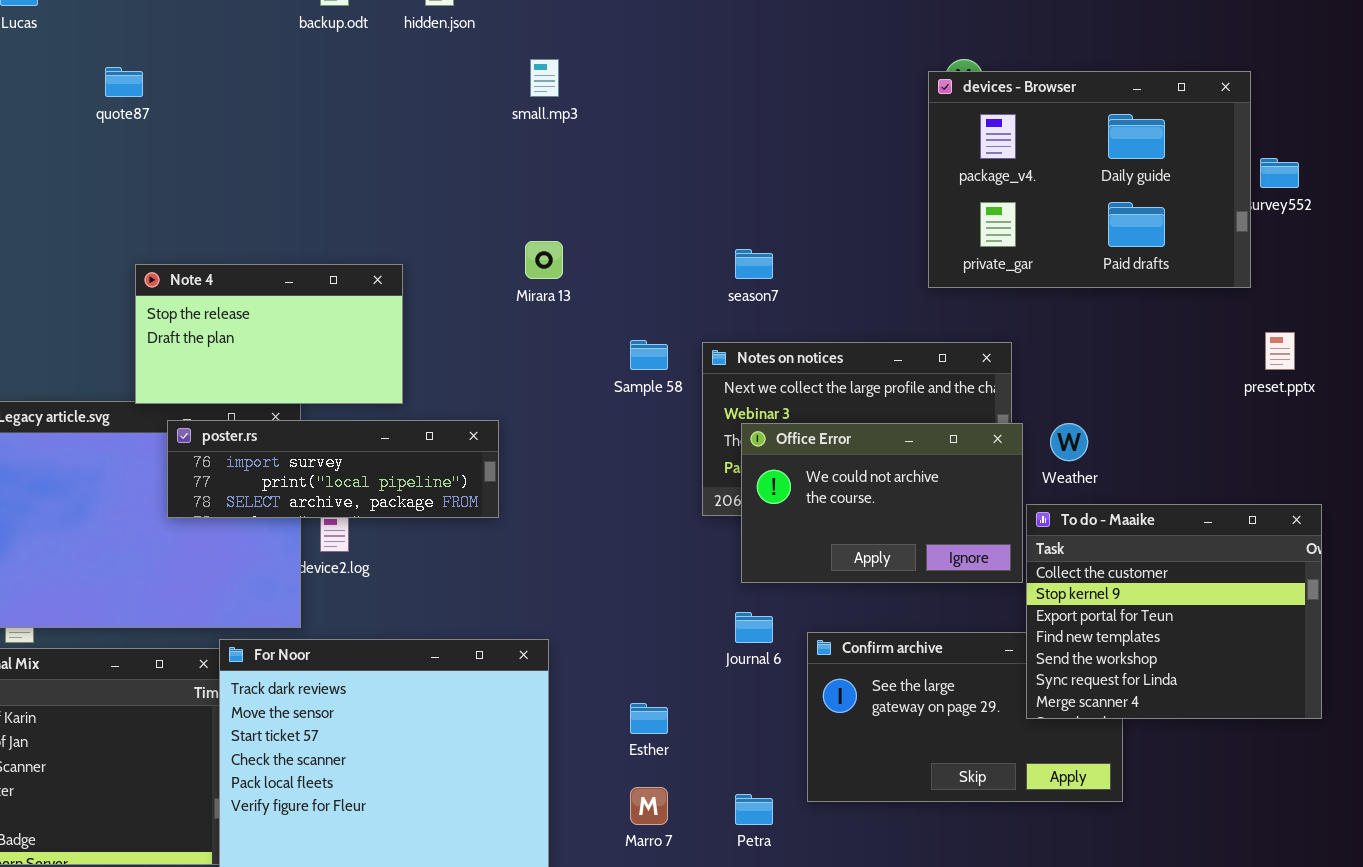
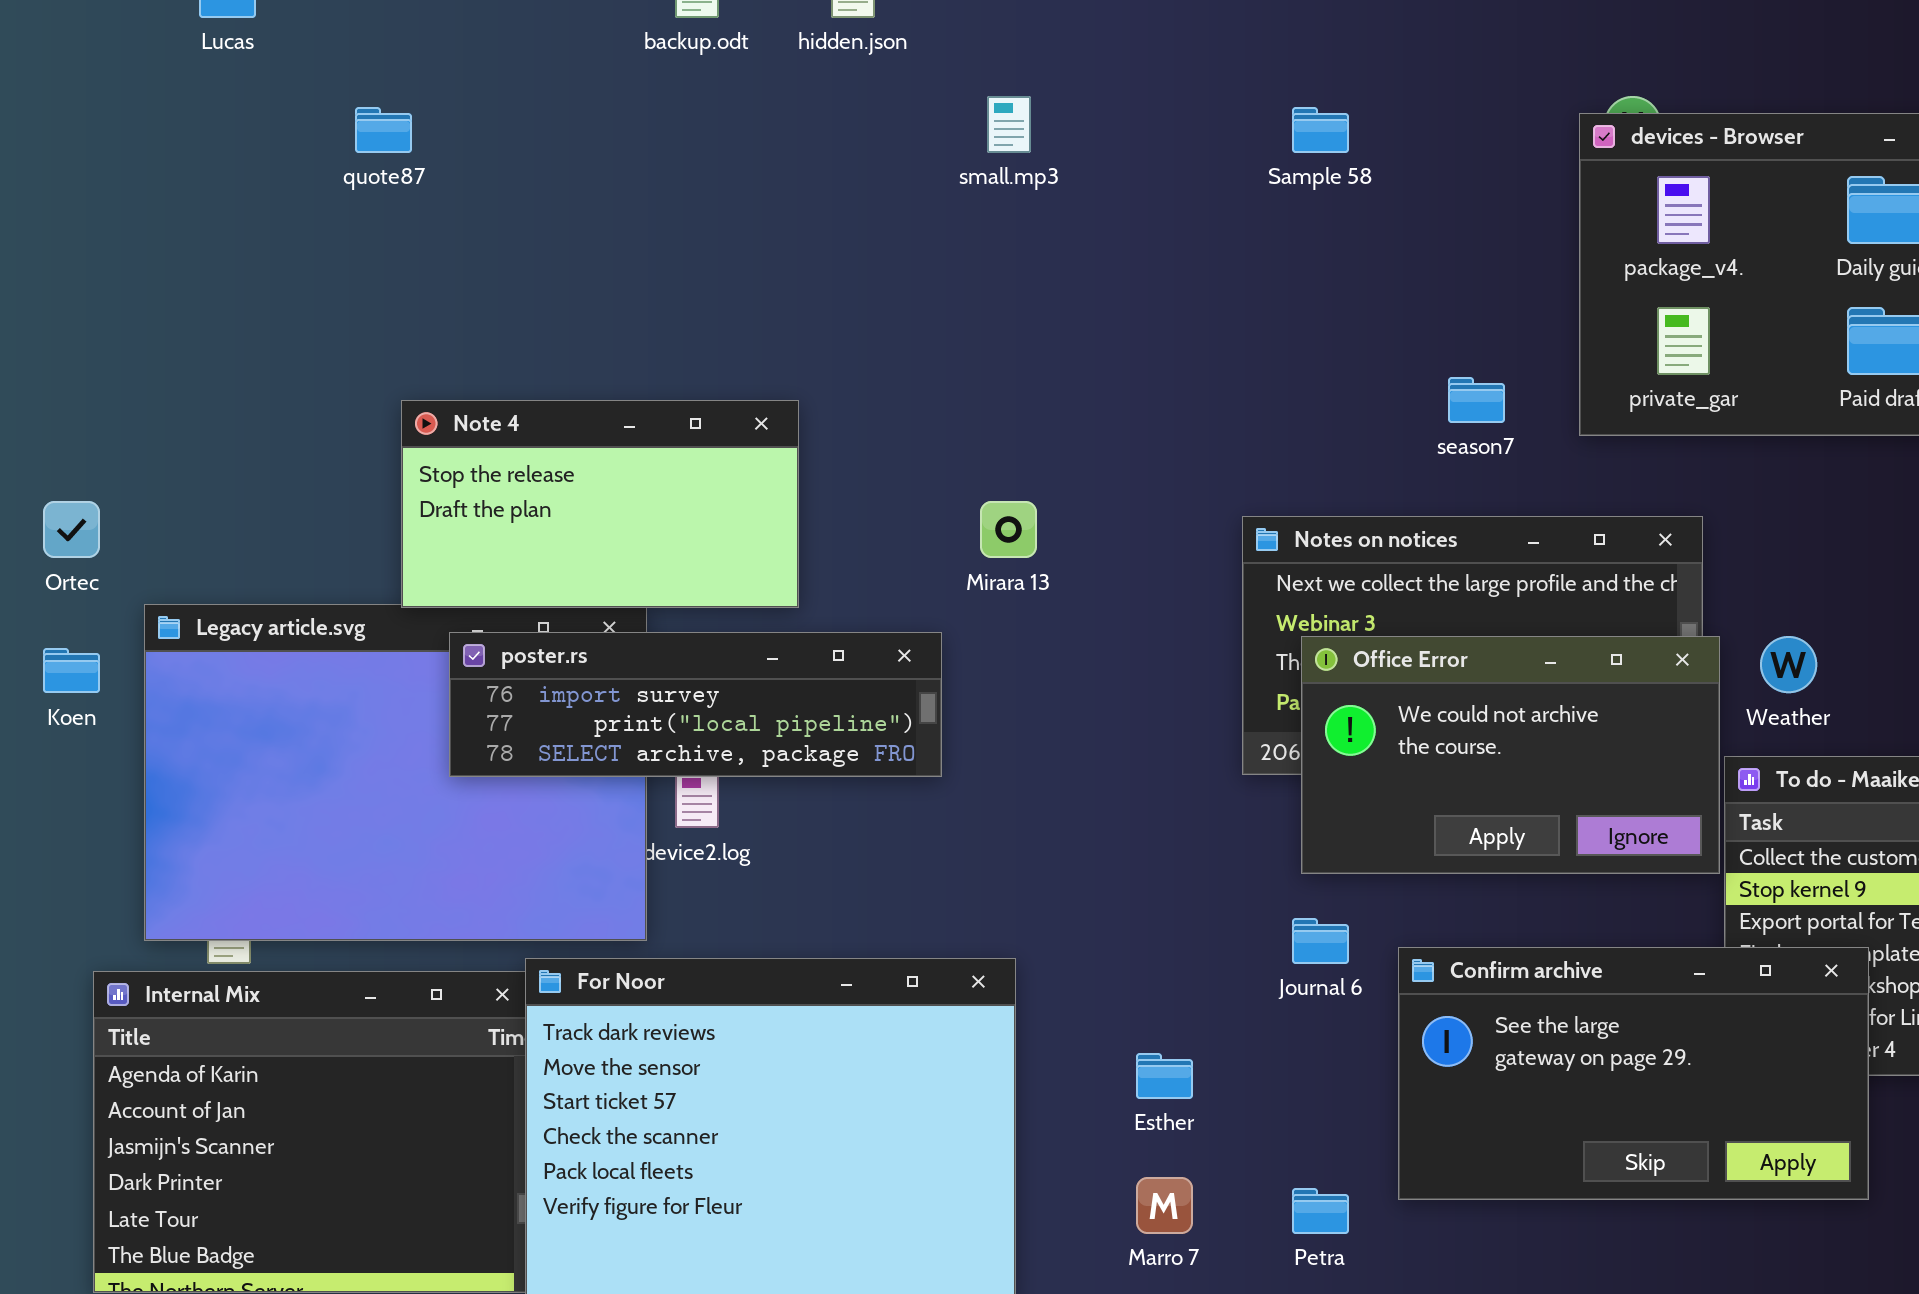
Mirara 13: [525,241,563,279] -> [980,501,1037,558], moved
season7: [735,249,773,279] -> [1448,377,1505,423], moved
Sample 58: [630,340,668,370] -> [1292,107,1349,153], moved
Confirm archive: [807,632,1123,802] -> [1398,947,1869,1200], raised

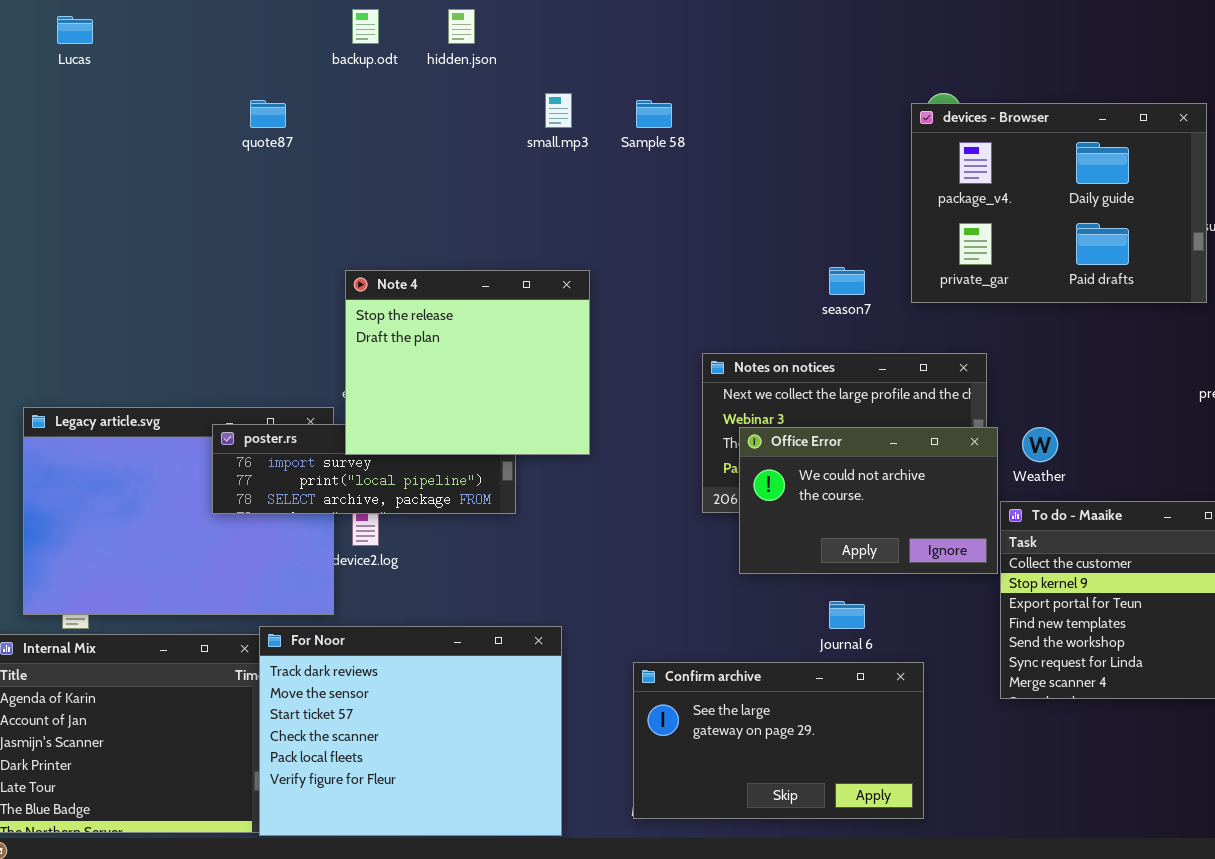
quote87: [355,107,412,153] -> [250,100,286,128], moved
Sample 58: [1292,107,1349,153] -> [636,100,672,128], moved
Note 4: [401,400,799,608] -> [345,270,590,455], moved, resized
Journal 6: [1292,918,1349,964] -> [829,601,865,629], moved
Confirm archive: [1398,947,1869,1200] -> [633,662,924,819], moved

